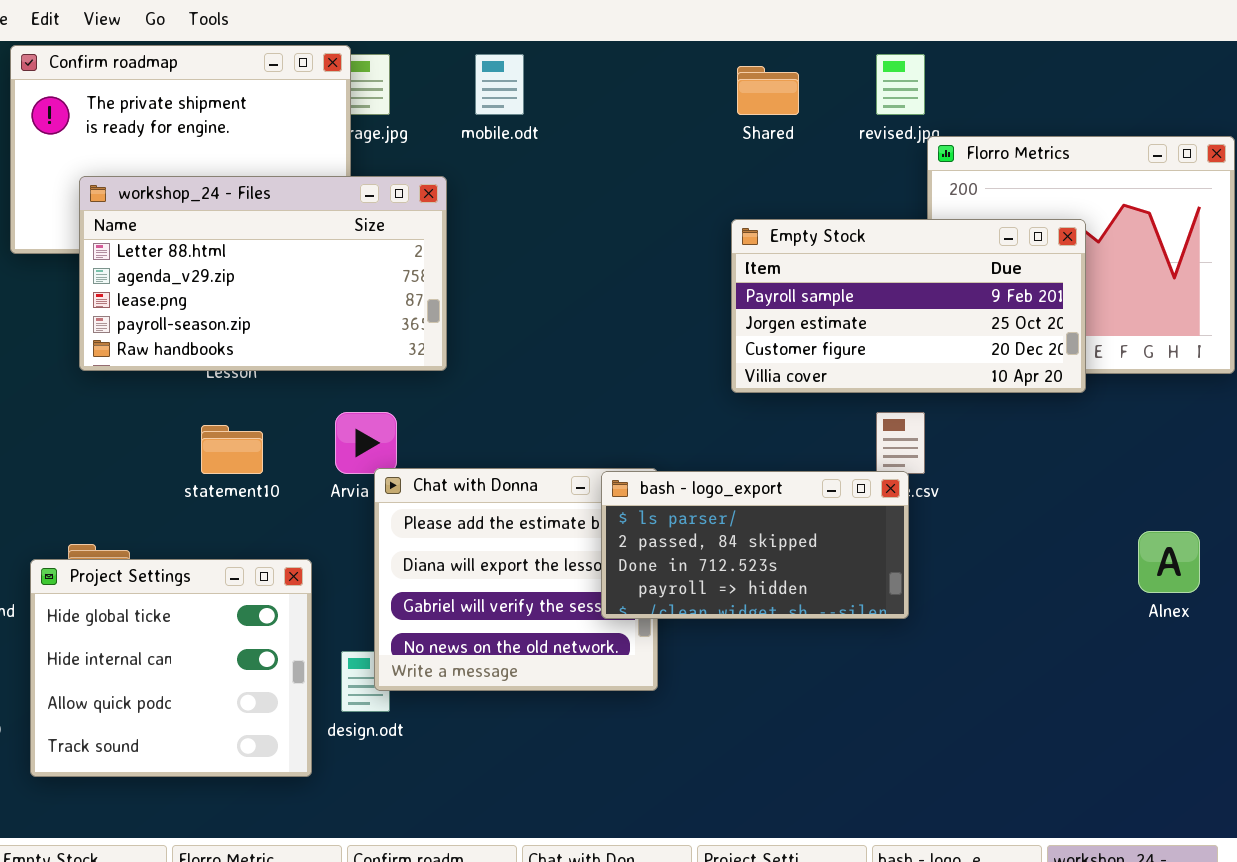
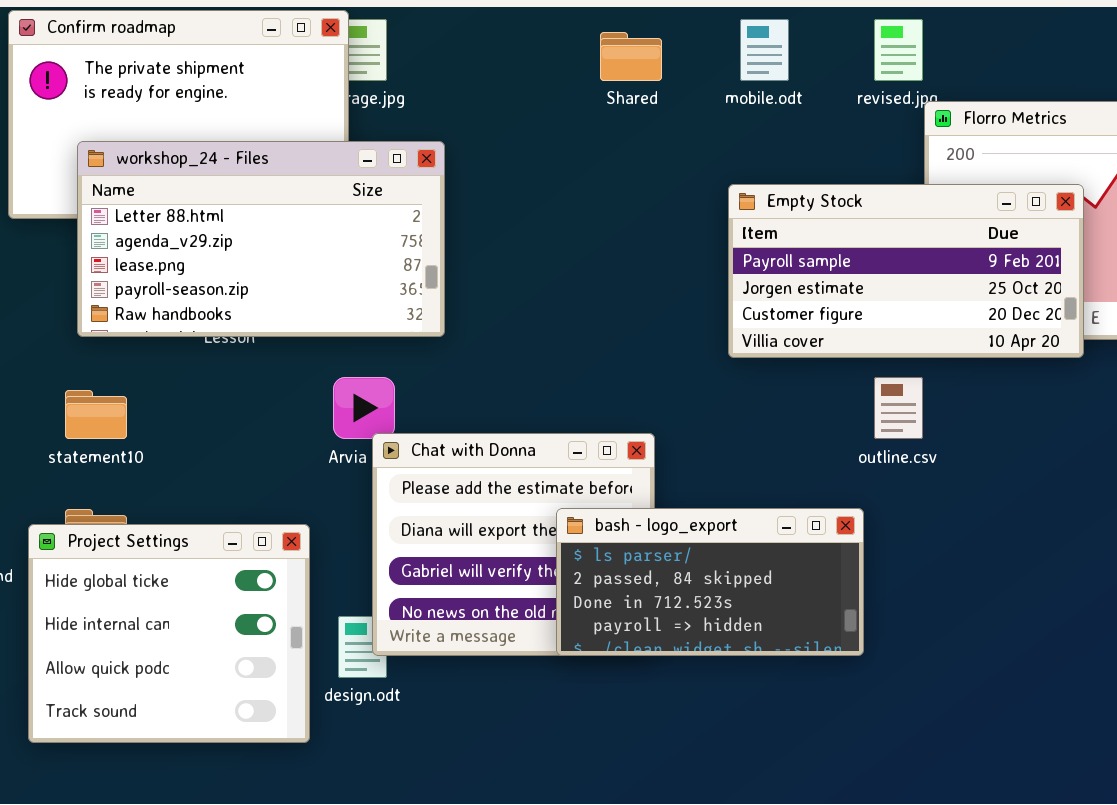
mobile.odt: [475,54,524,115] -> [740,19,789,81], moved
Shared: [737,66,799,115] -> [600,32,662,81], moved
statement10: [201,425,263,474] -> [65,390,127,439], moved
bash - logo_export: [601,471,909,619] -> [556,508,864,656], moved

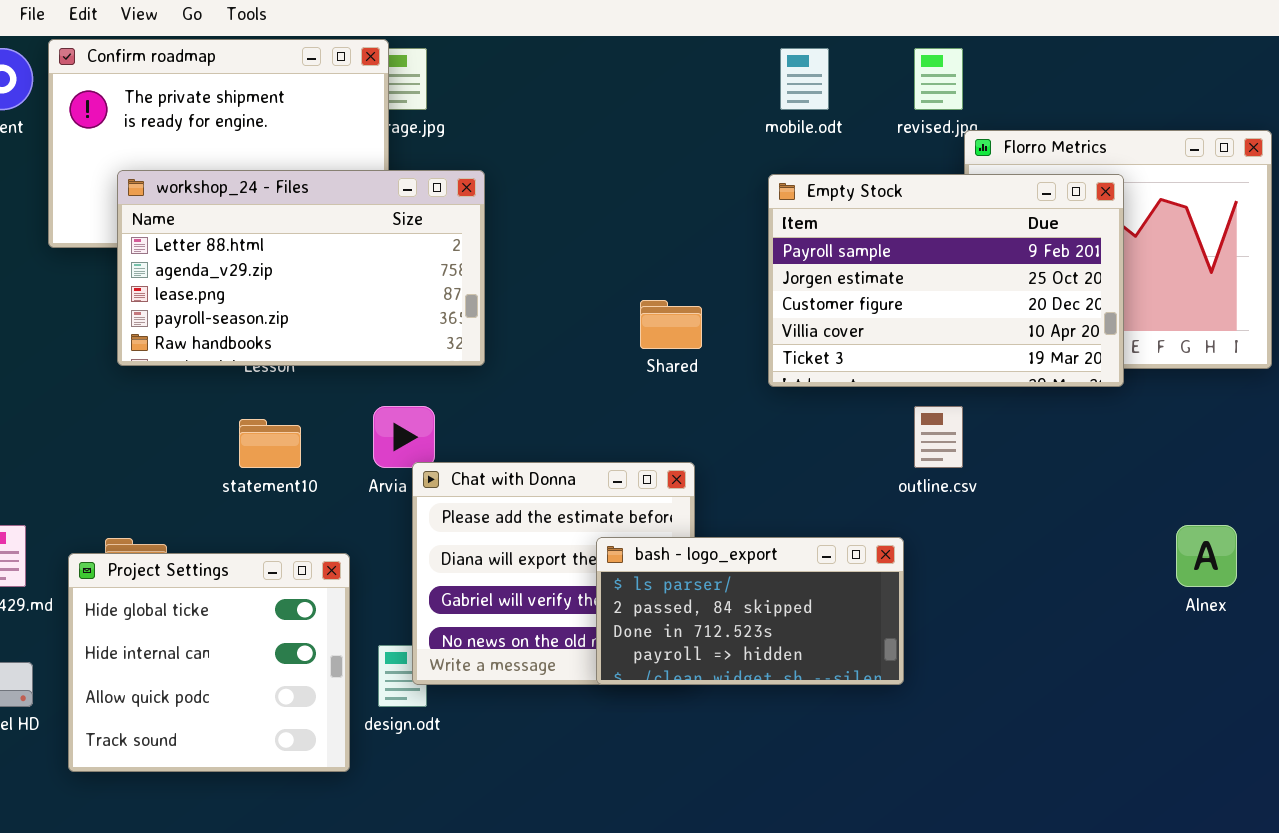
Shared: [600,32,662,81] -> [640,300,702,349], moved
Empty Stock: [728,184,1084,358] -> [768,174,1124,387], resized
statement10: [65,390,127,439] -> [239,419,301,468], moved

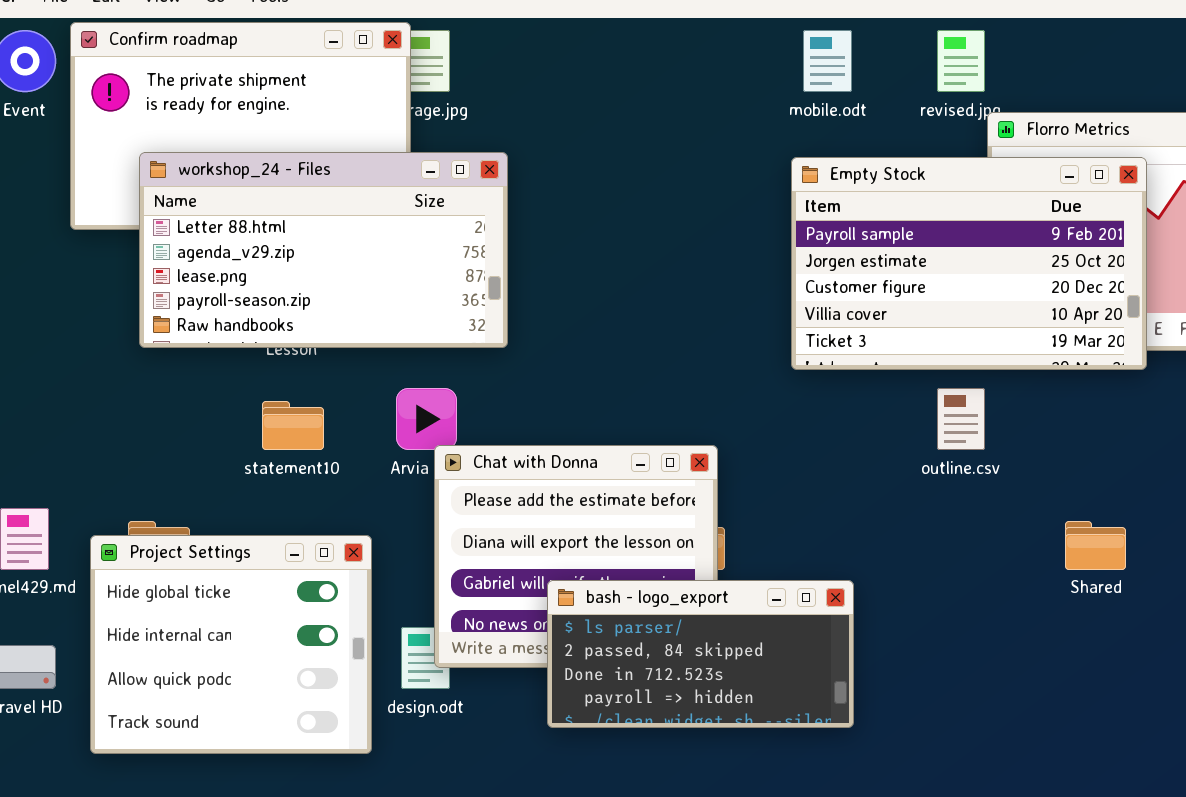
Shared: [640,300,702,349] -> [1065,521,1126,570], moved
bash - logo_export: [596,537,904,685] -> [547,580,854,728], moved

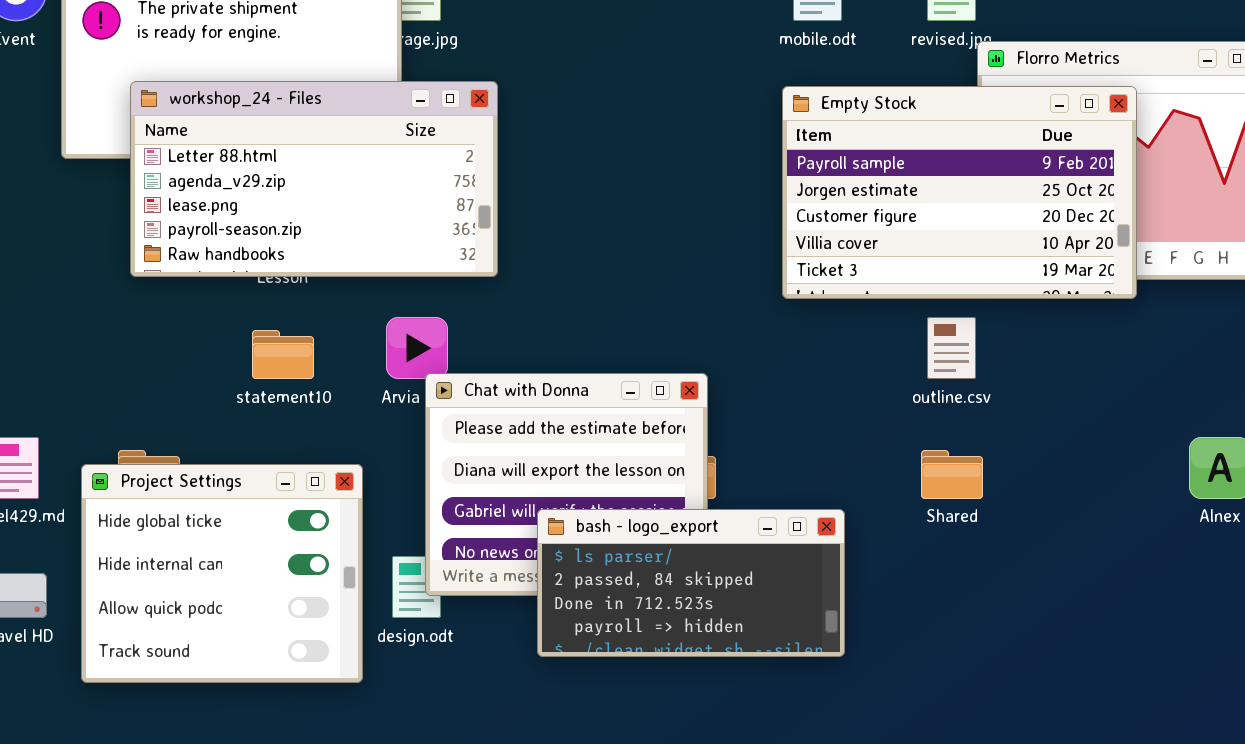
Shared: [1065,521,1126,570] -> [921,450,983,499], moved

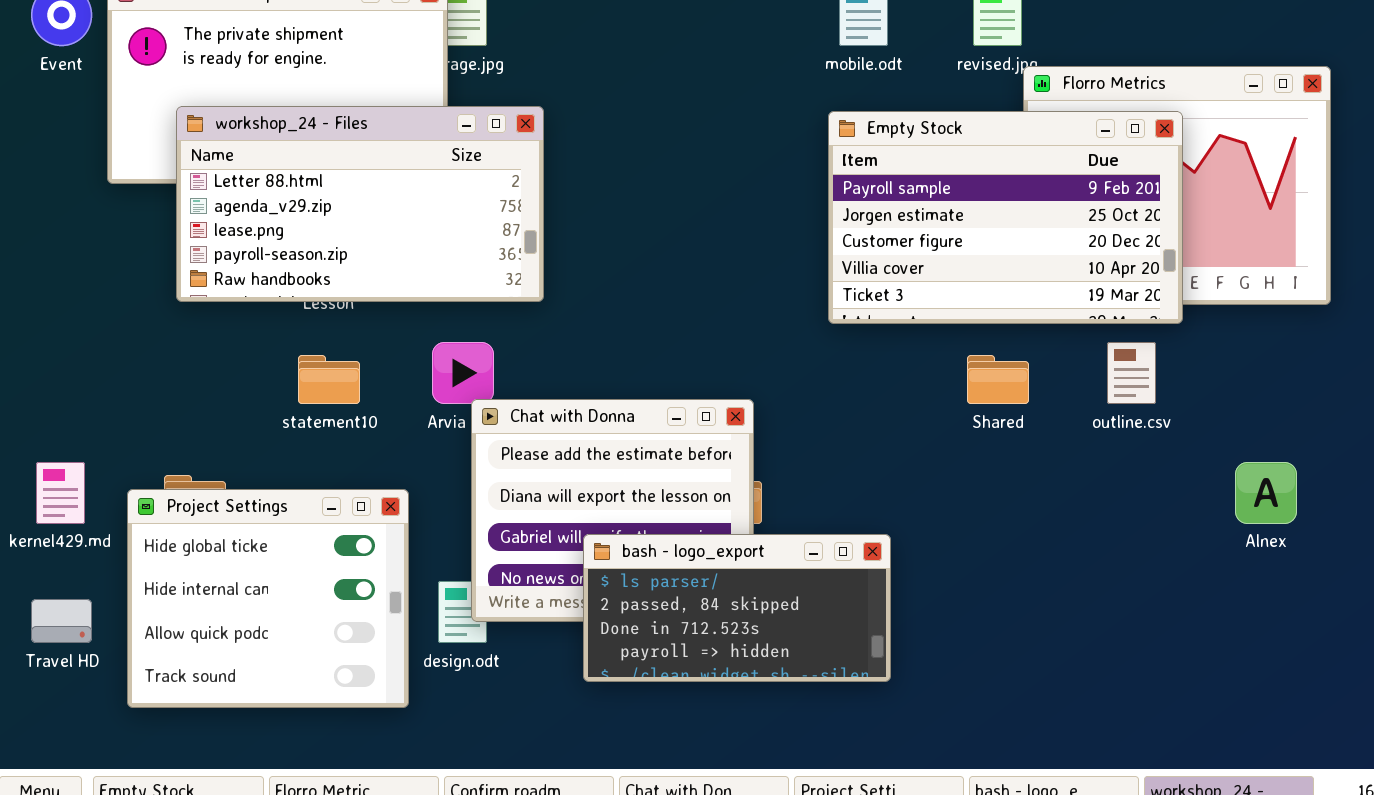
outline.csv: [927,317,976,379] -> [1107,342,1156,404], moved
Shared: [921,450,983,499] -> [967,355,1029,404], moved

